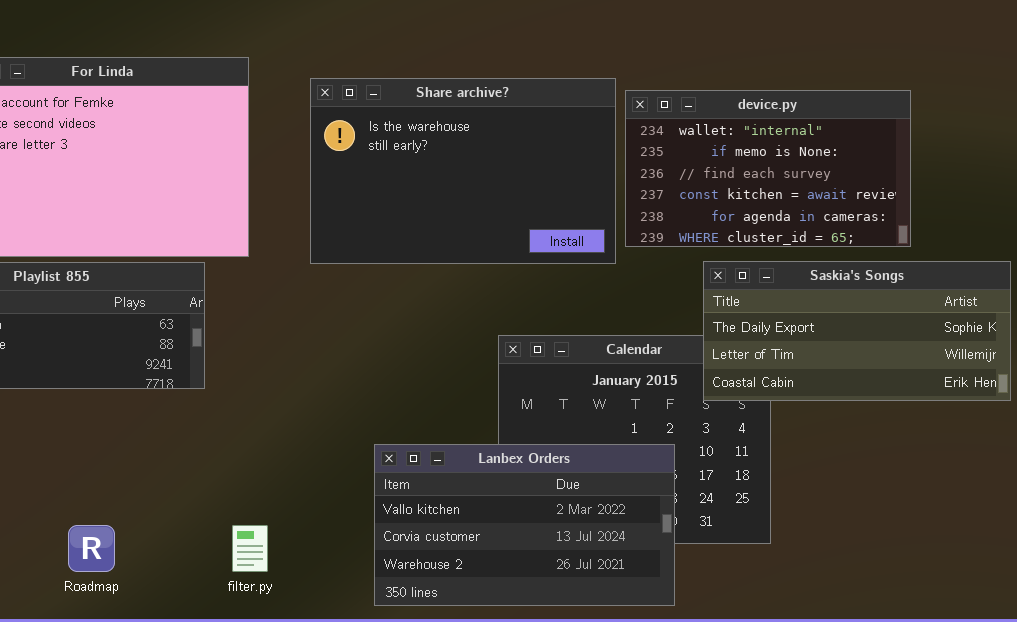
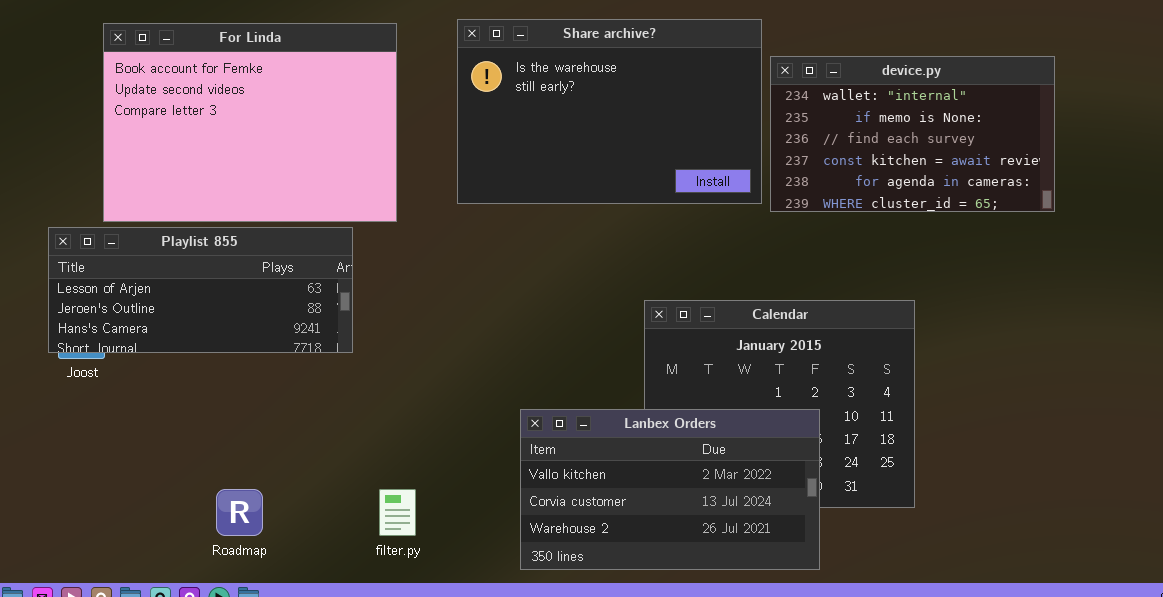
Share archive?: [310,78,616,264] -> [457,19,762,204], moved
Saskia's Songs: [703,261,1011,401] -> none, closed

